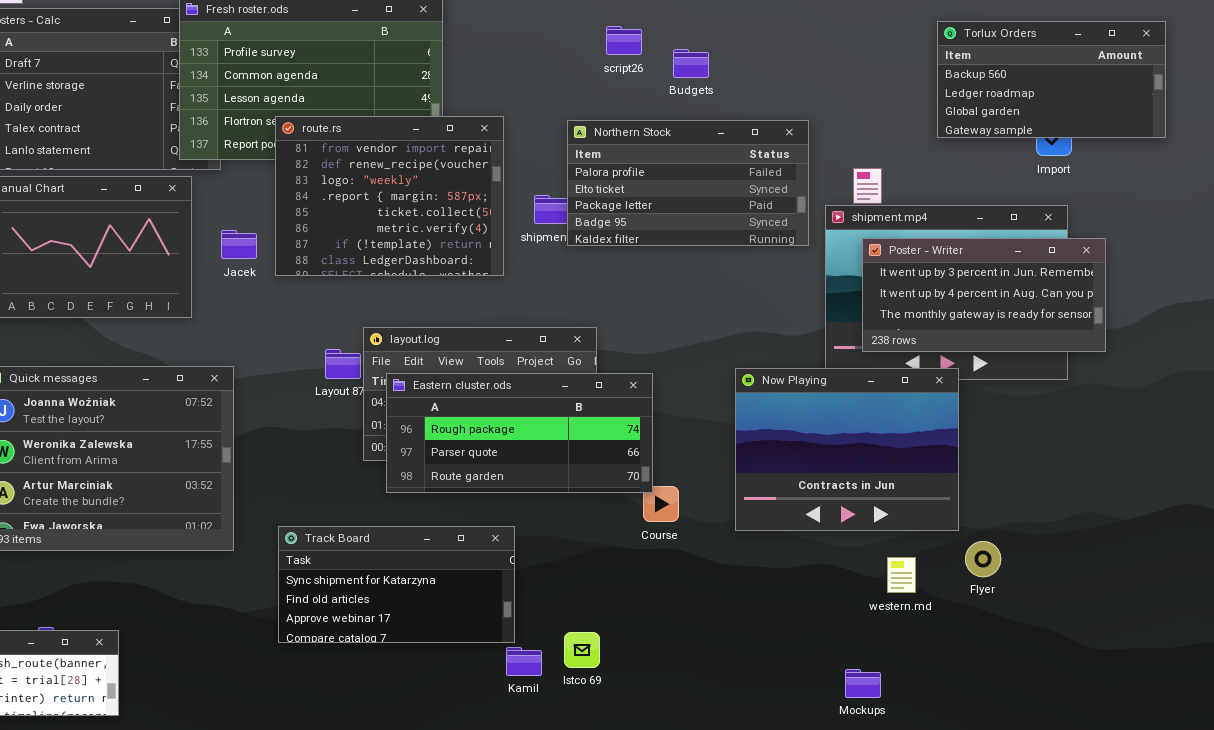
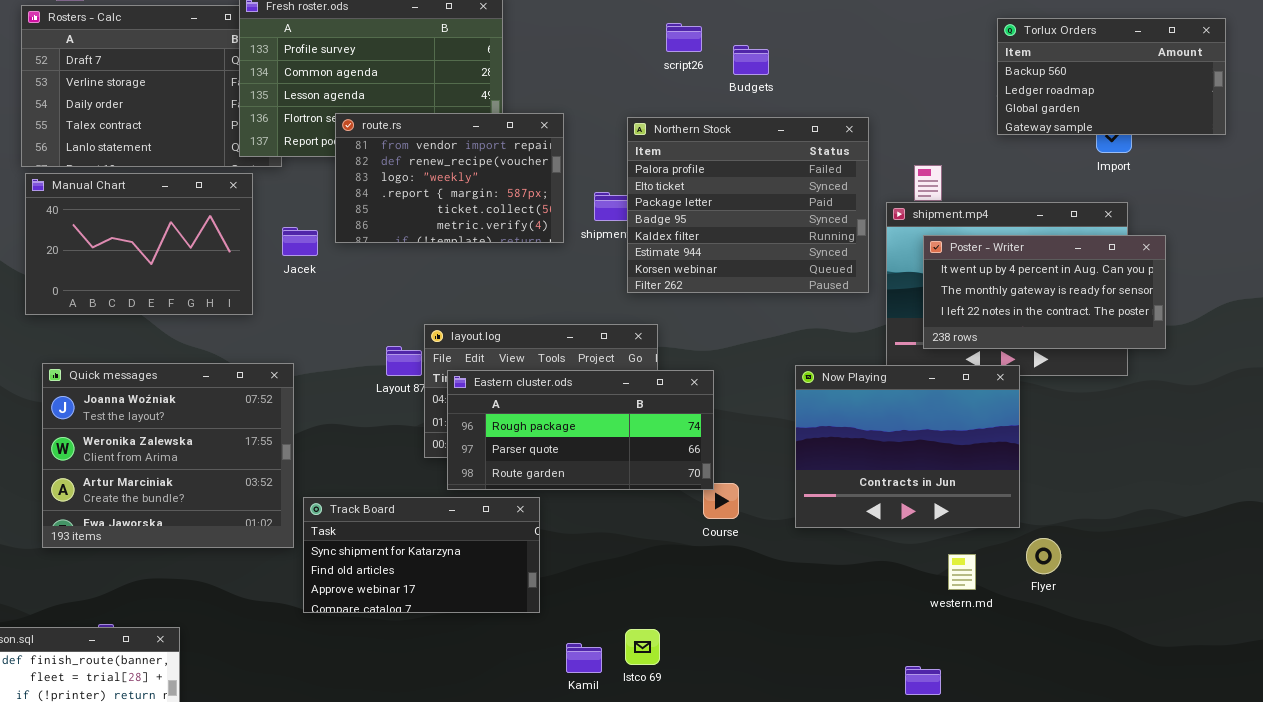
route.rs: [275,116,504,276] -> [335,113,564,243], resized
Northern Stock: [567,120,809,246] -> [627,117,869,293], resized
Poster - Writer: [862,238,1106,352] -> [923,235,1166,349], scrolled down 1 row
Track Board: [278,526,515,643] -> [303,497,540,613], moved

